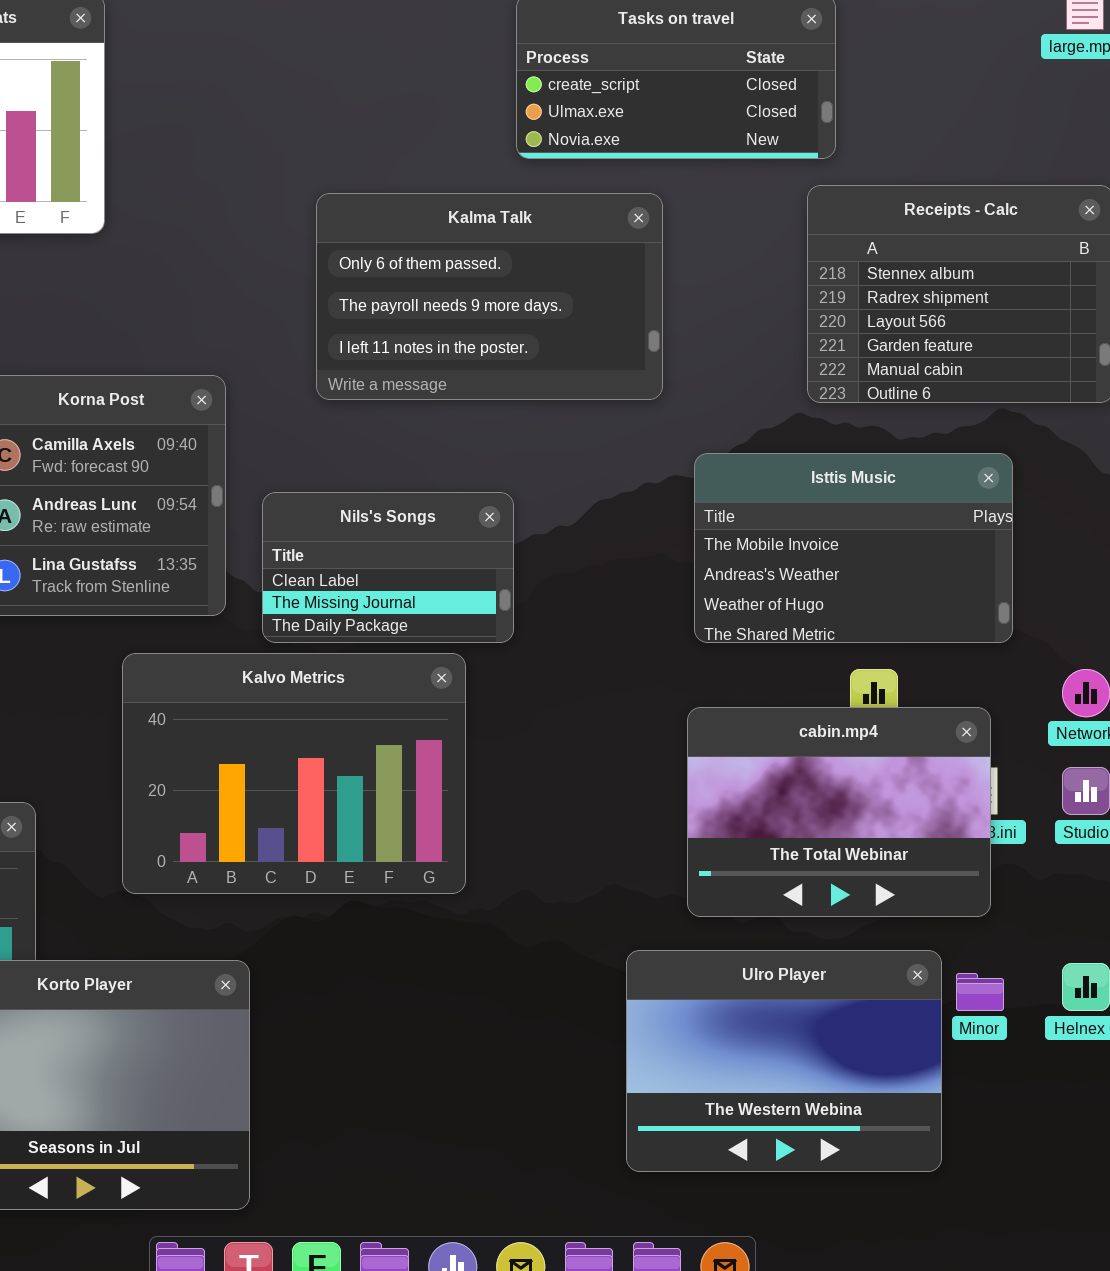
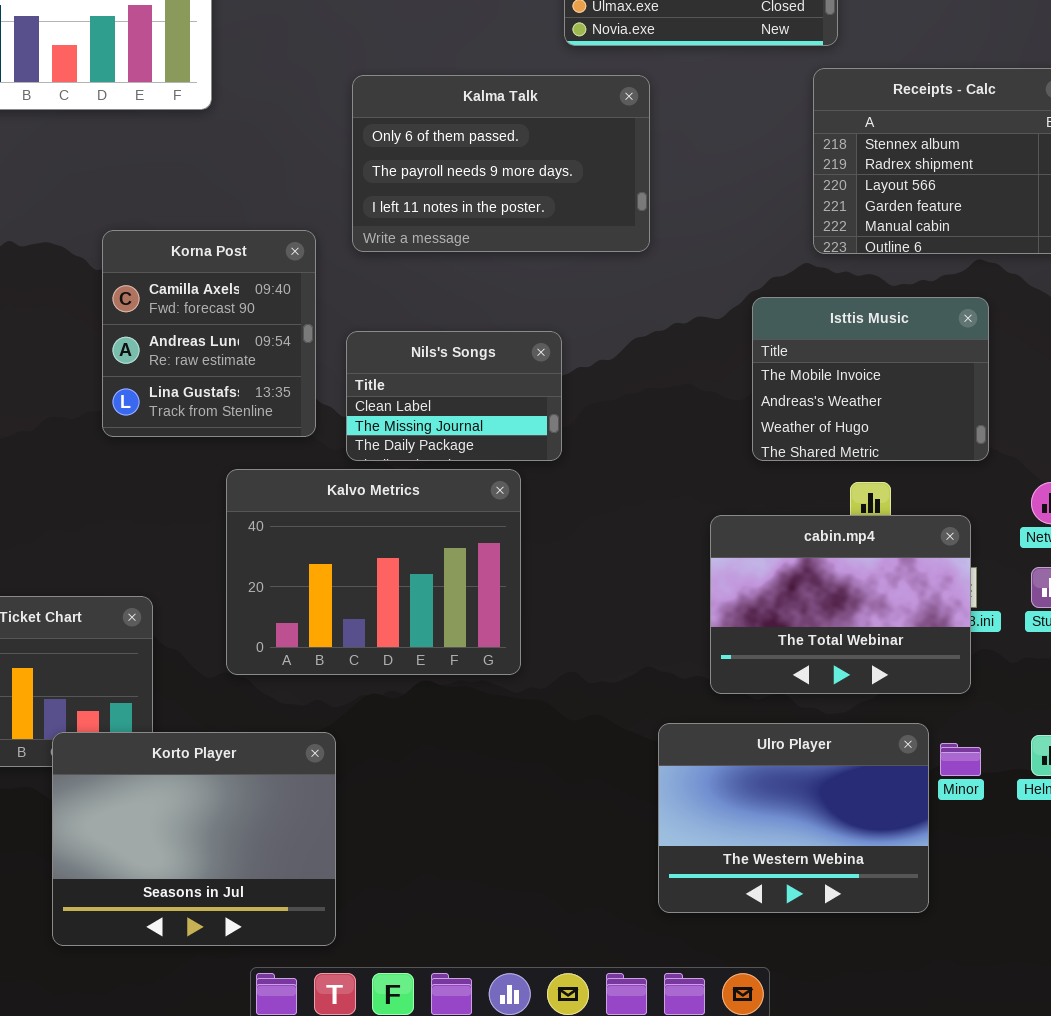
Kalma Talk: [316,193,663,400] -> [352,75,650,252], moved
Isttis Music: [694,453,1013,643] -> [752,297,989,461], resized

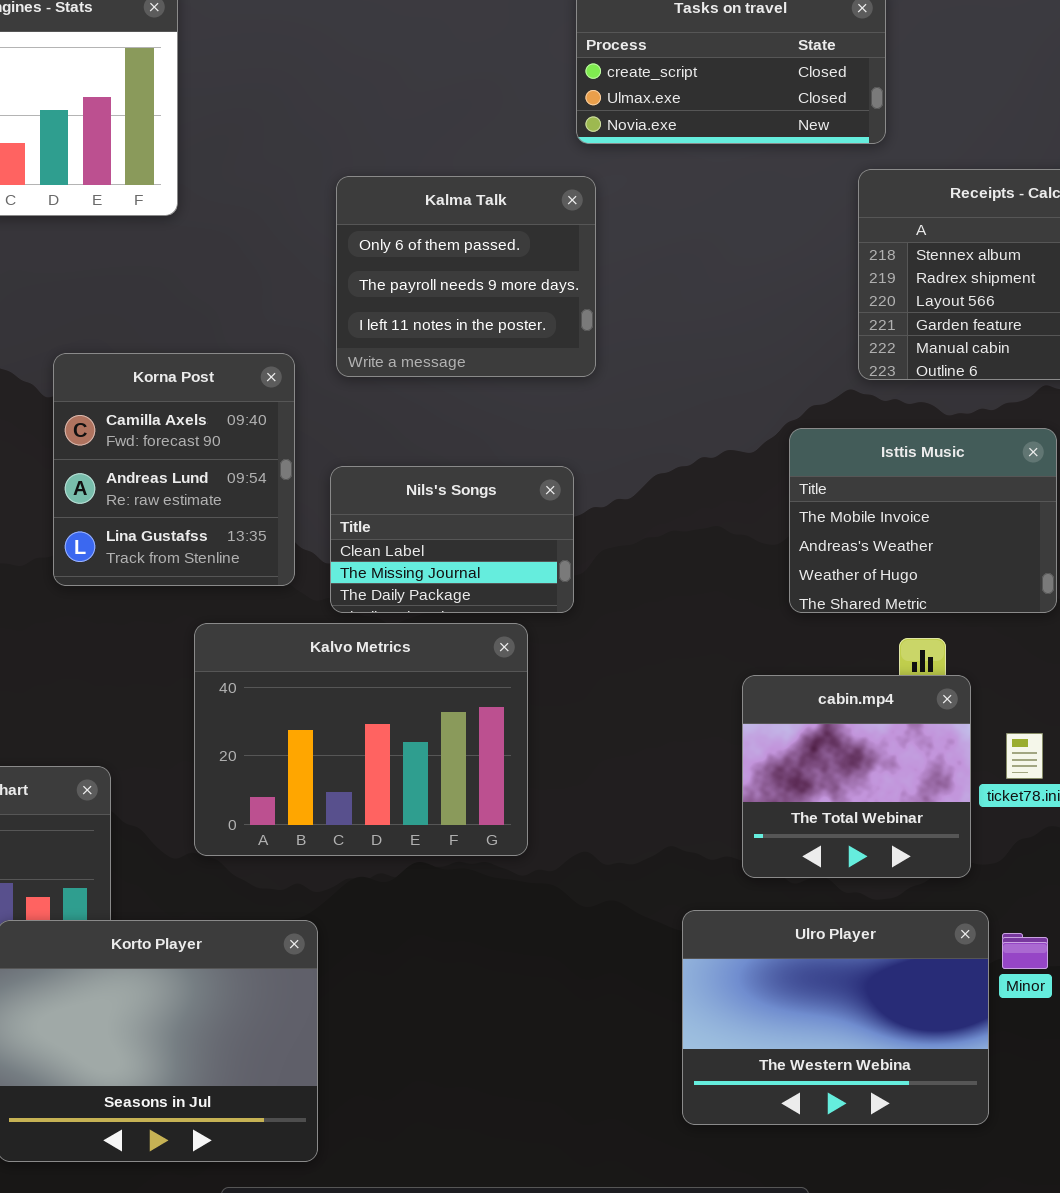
Kalma Talk: [352,75,650,252] -> [336,176,596,377], resized
cabin.mp4: [710,515,971,694] -> [742,675,971,878], resized

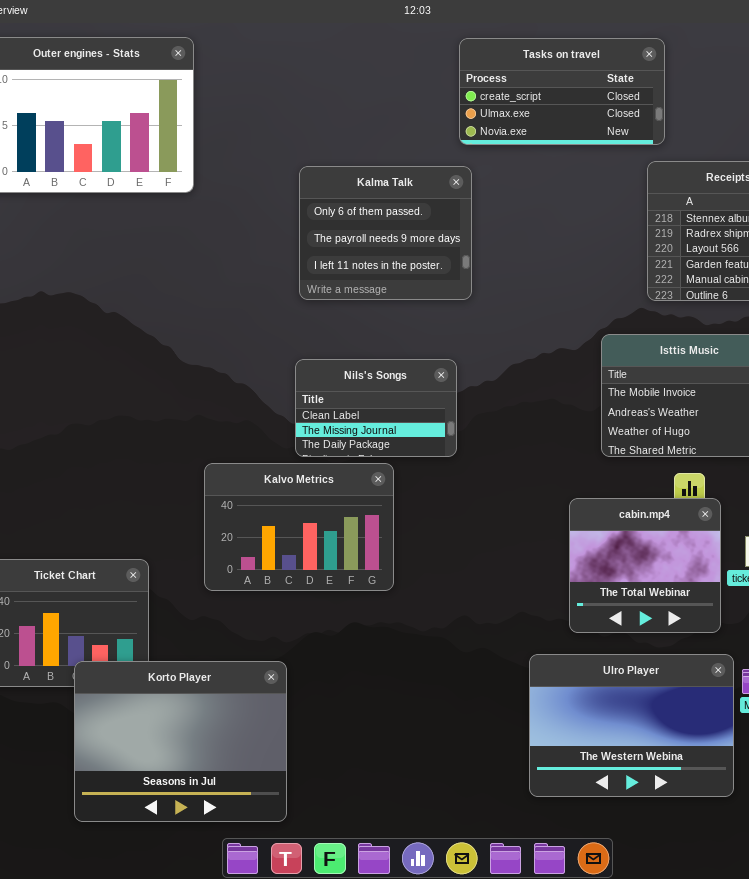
Korna Post: [53,353,295,586] -> none, closed
Kalvo Metrics: [194,623,528,856] -> [204,463,394,591], resized

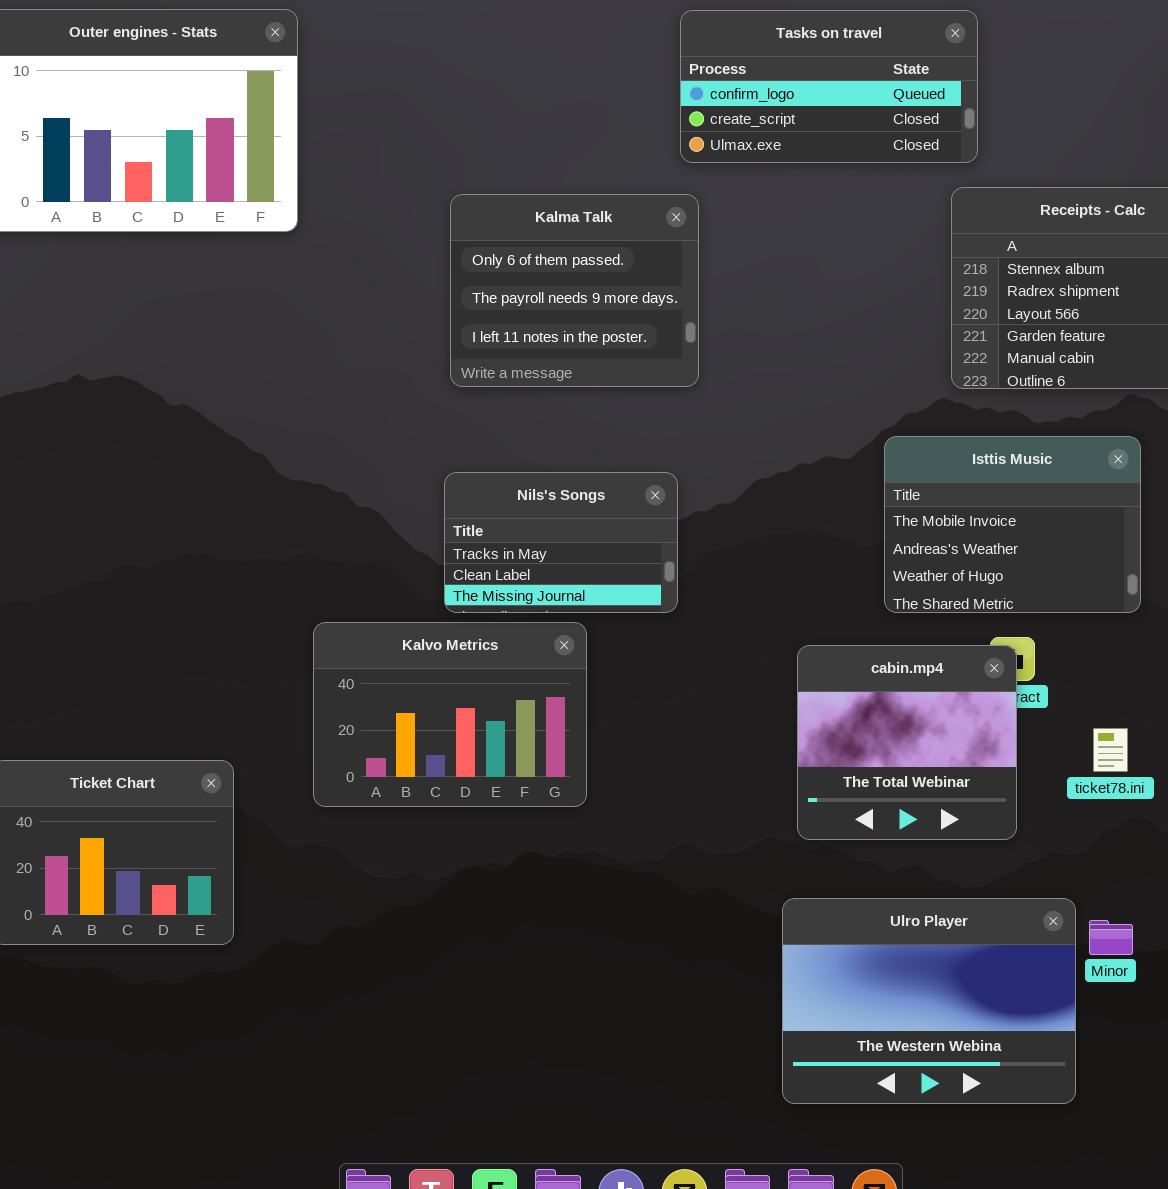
Tasks on travel: [459,38,665,145] -> [680,10,978,163], scrolled up 1 row
Nils's Songs: [295,359,457,457] -> [444,472,678,613], scrolled up 1 row
cabin.mp4: [569,498,721,633] -> [797,645,1017,840], moved
Korto Player: [74,661,287,822] -> none, closed

